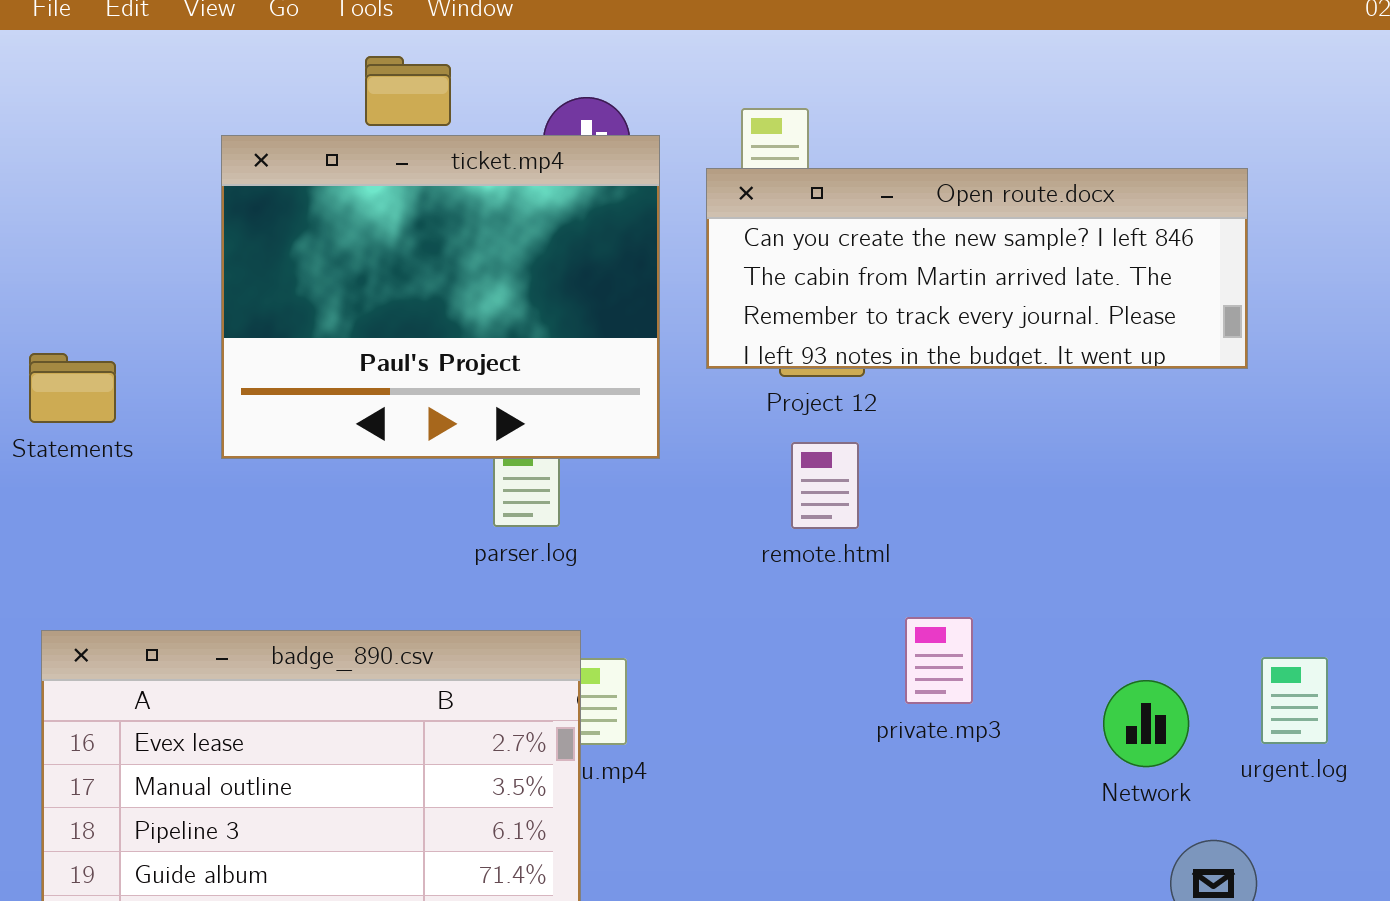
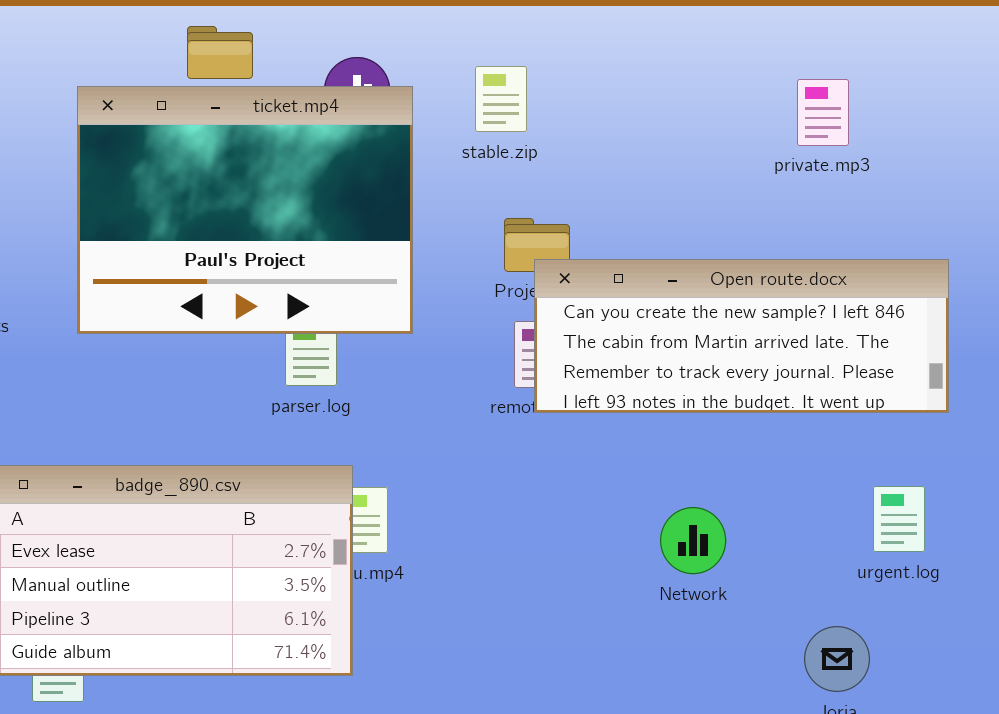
Open route.docx: [706,168,1248,369] -> [534,259,949,413], moved
private.mp3: [905,617,973,704] -> [797,79,849,146], moved
Network: [1103,680,1189,767] -> [660,507,726,574], moved

